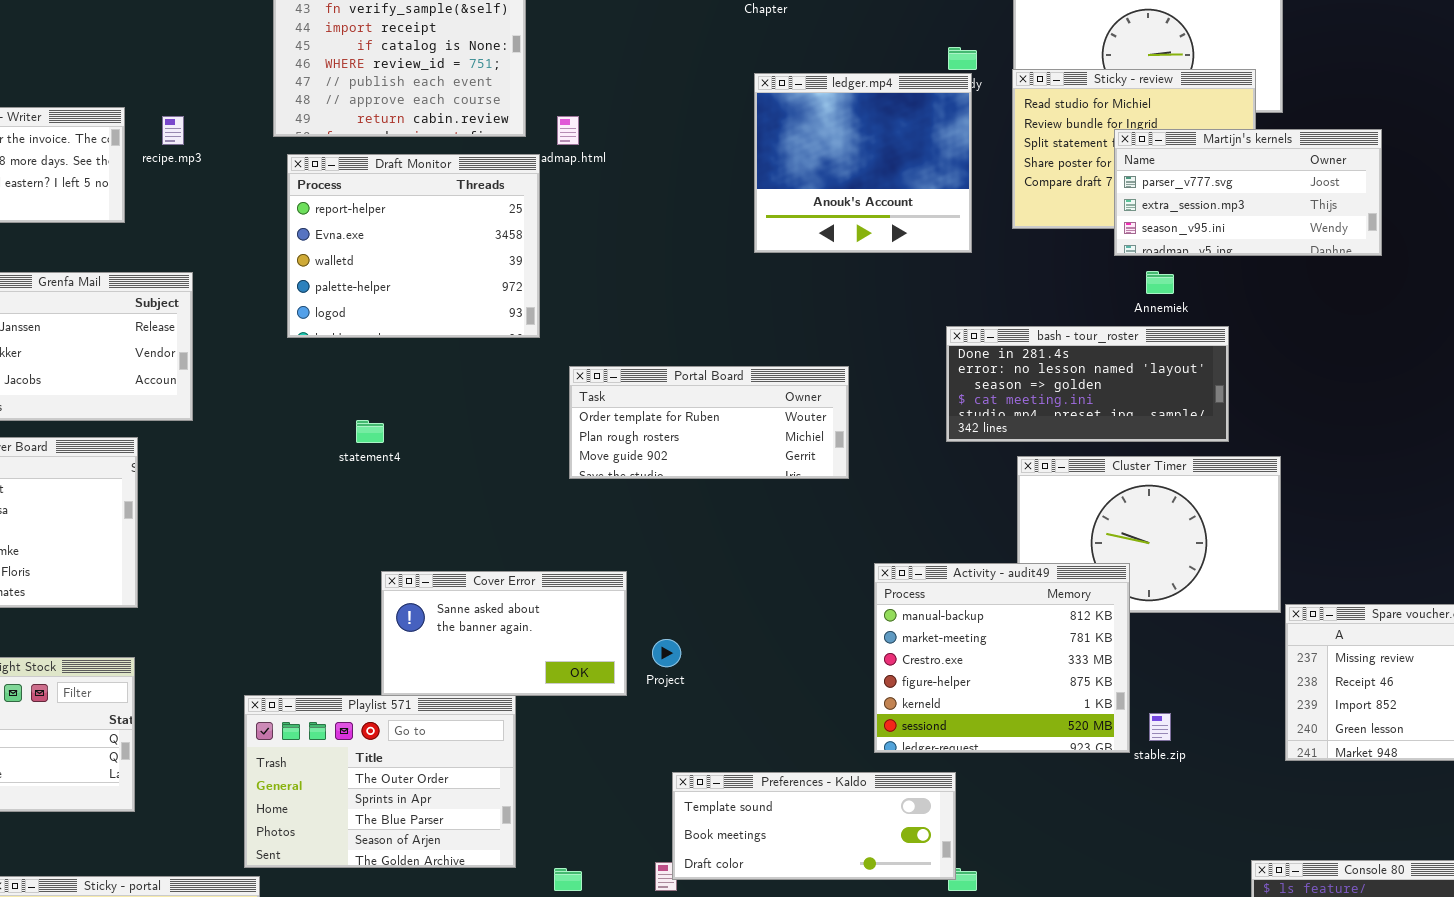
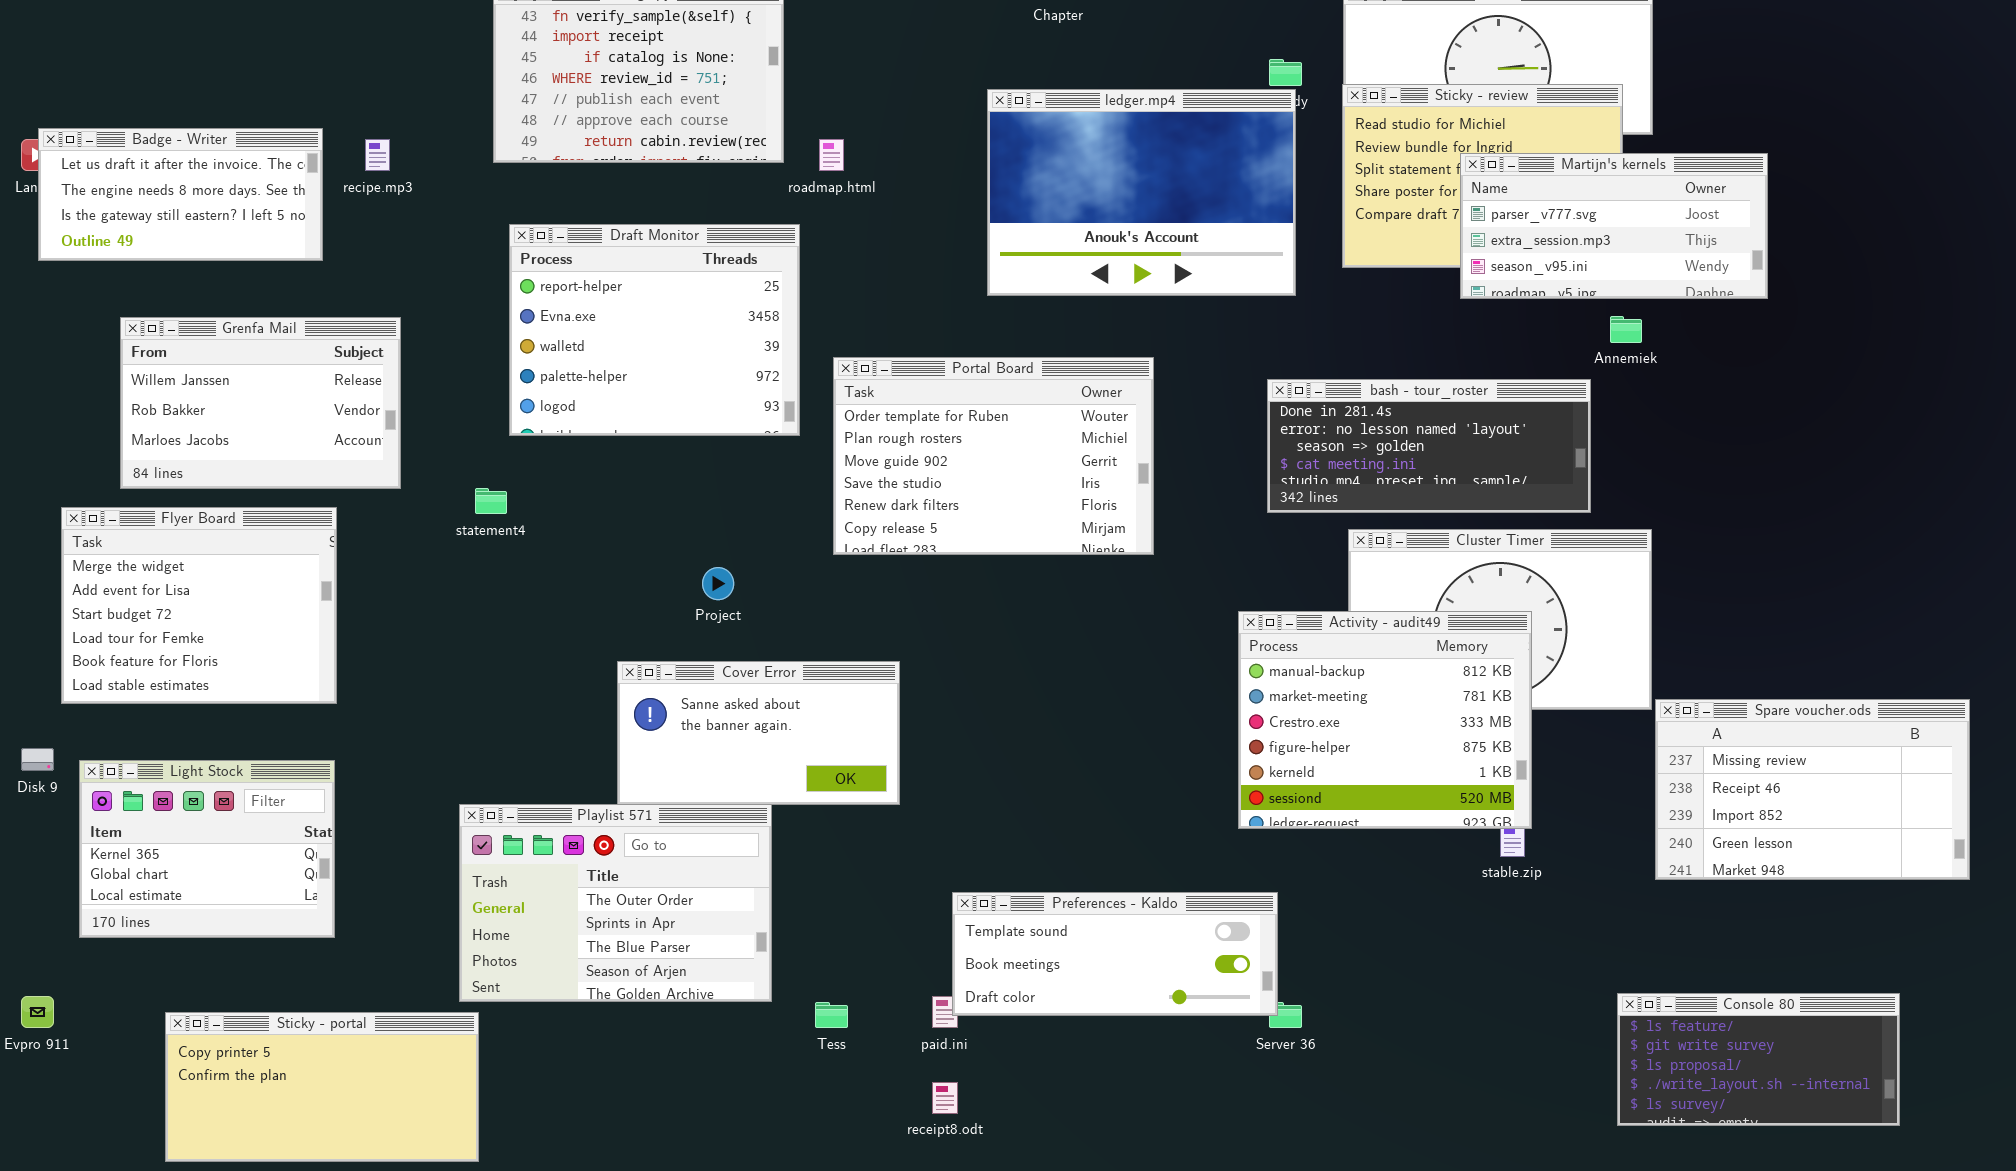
ledger.mp4: [754,73,972,253] -> [987,89,1296,296], resized
Draft Monitor: [287,154,540,338] -> [509,224,800,436], moved
Annemiek: [1146,271,1174,294] -> [1610,316,1642,343], moved
Portal Board: [569,366,849,479] -> [833,357,1154,555], resized
statement4: [356,420,384,443] -> [475,488,507,514], moved
Activity - audit49: [874,563,1130,753] -> [1238,611,1532,829], moved
Project: [652,639,681,667] -> [702,567,734,600], moved

